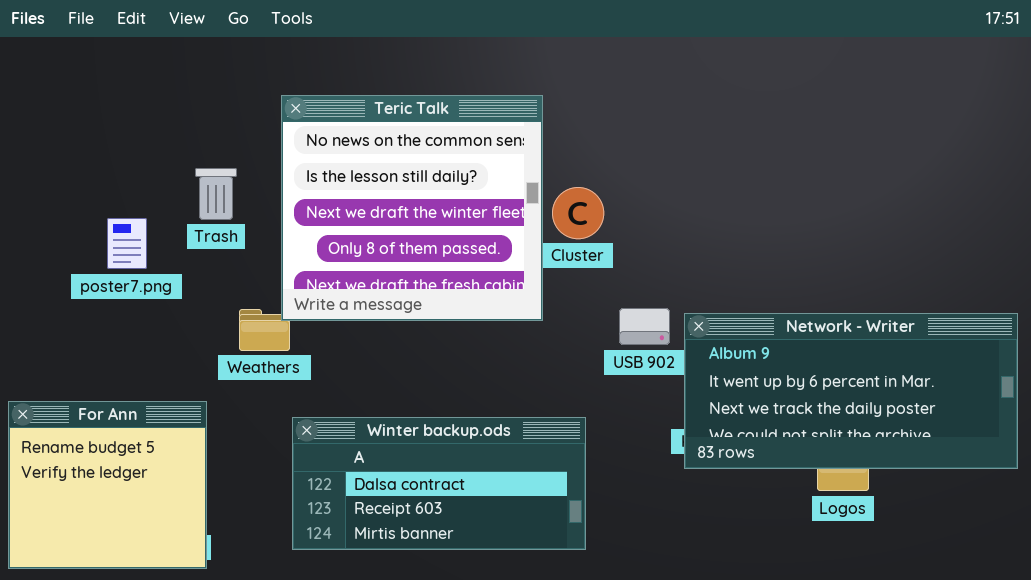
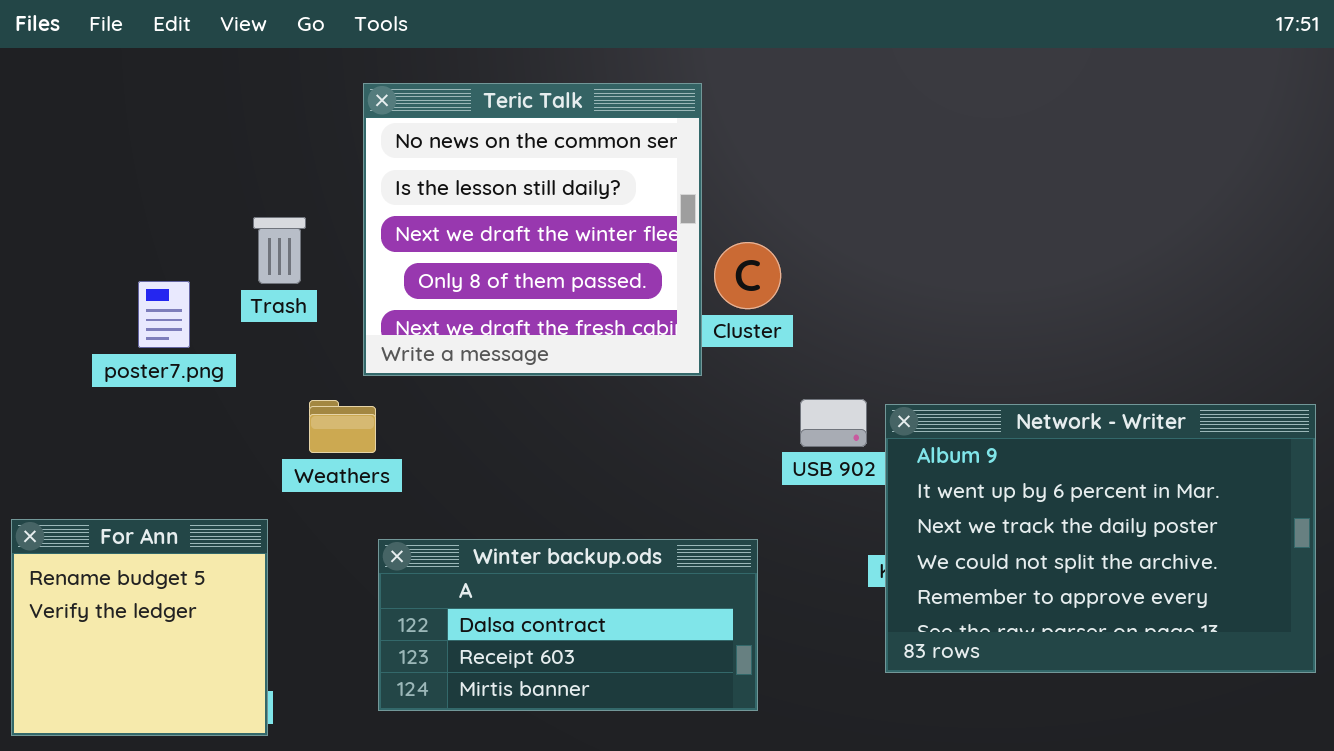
Teric Talk: [281,95,543,321] -> [363,83,702,376], moved
Network - Writer: [684,313,1018,469] -> [885,404,1316,673], resized

